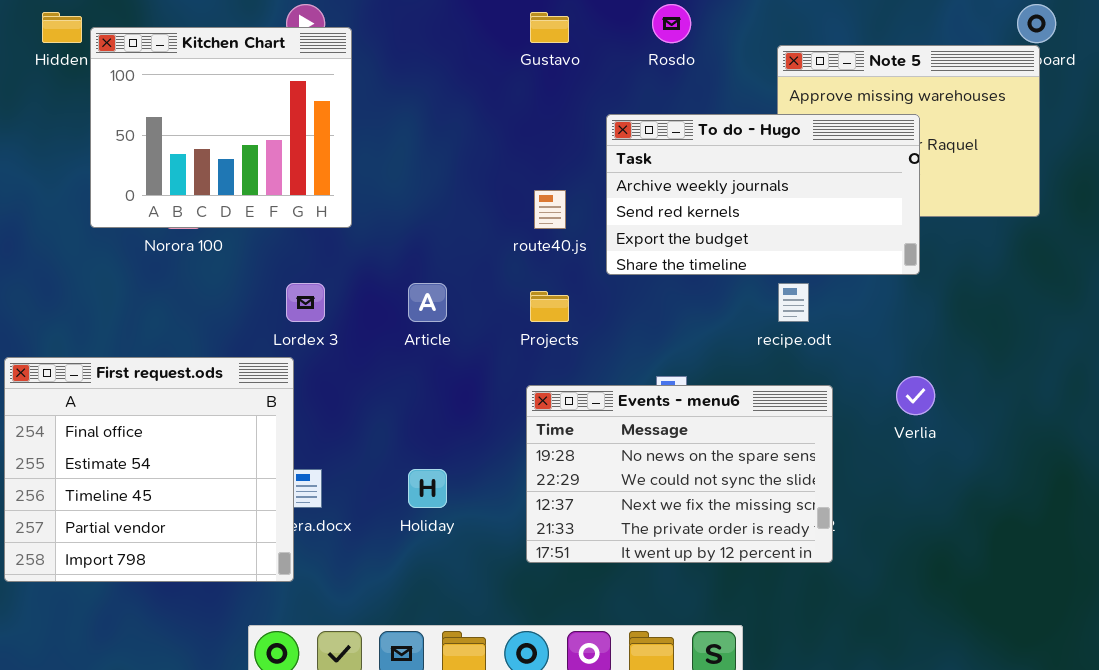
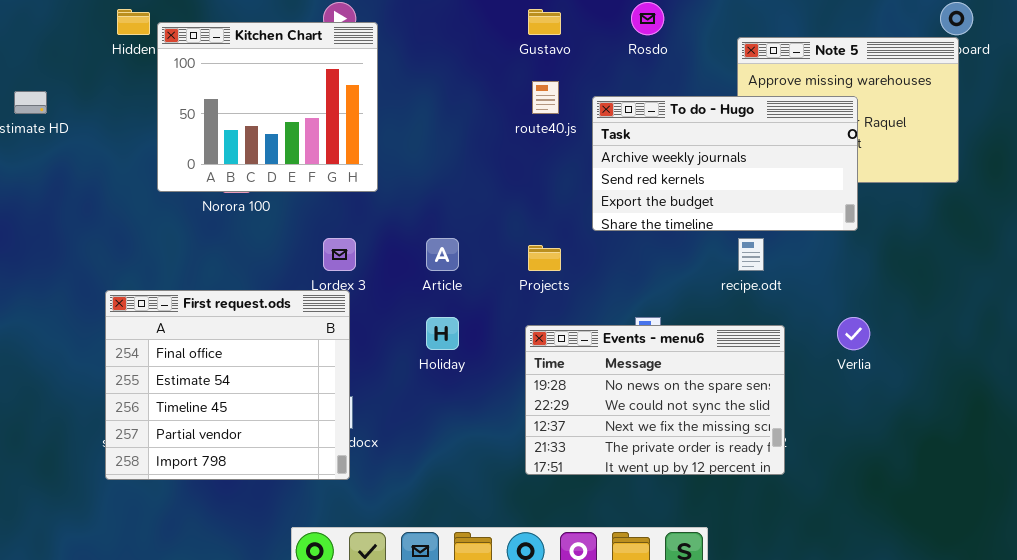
route40.js: [534,190,566,229] -> [532,81,559,114], moved
First request.ods: [4,357,294,582] -> [105,290,350,480], moved
Holiday: [408,469,447,508] -> [426,317,459,350], moved

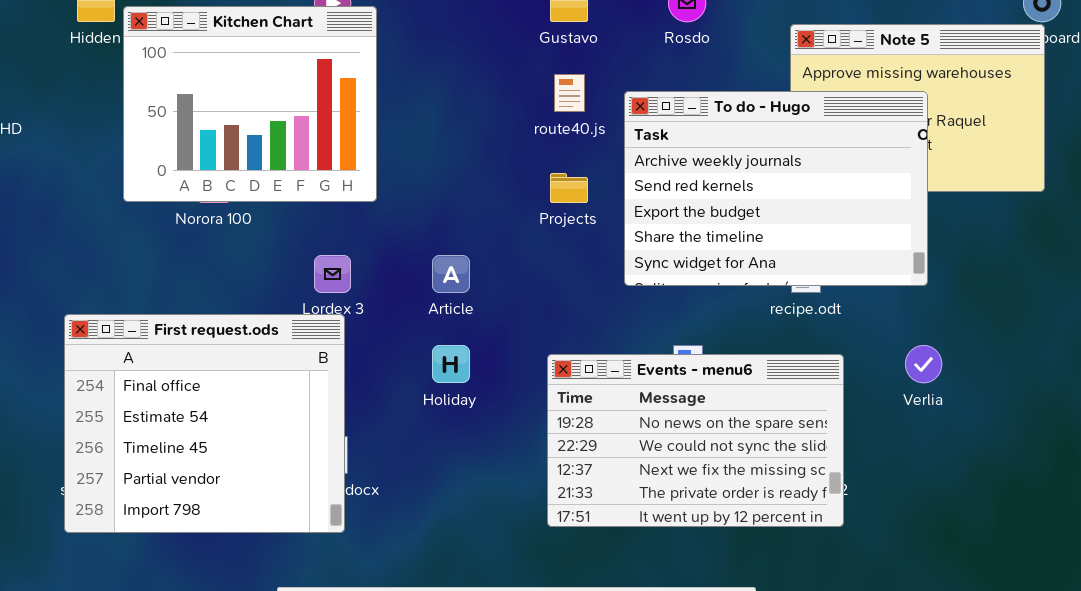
To do - Hugo: [592,96,858,231] -> [624,91,928,286], resized
Projects: [528,245,561,271] -> [550,173,588,203], moved

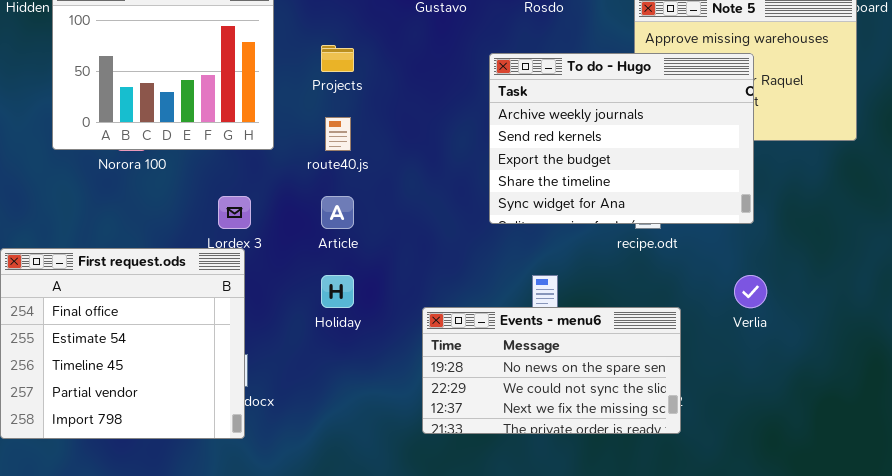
route40.js: [554,74,585,112] -> [325,117,351,151], moved
Projects: [550,173,588,203] -> [321,45,354,72], moved
Events - menu6: [547,354,844,527] -> [422,307,681,434], resized

